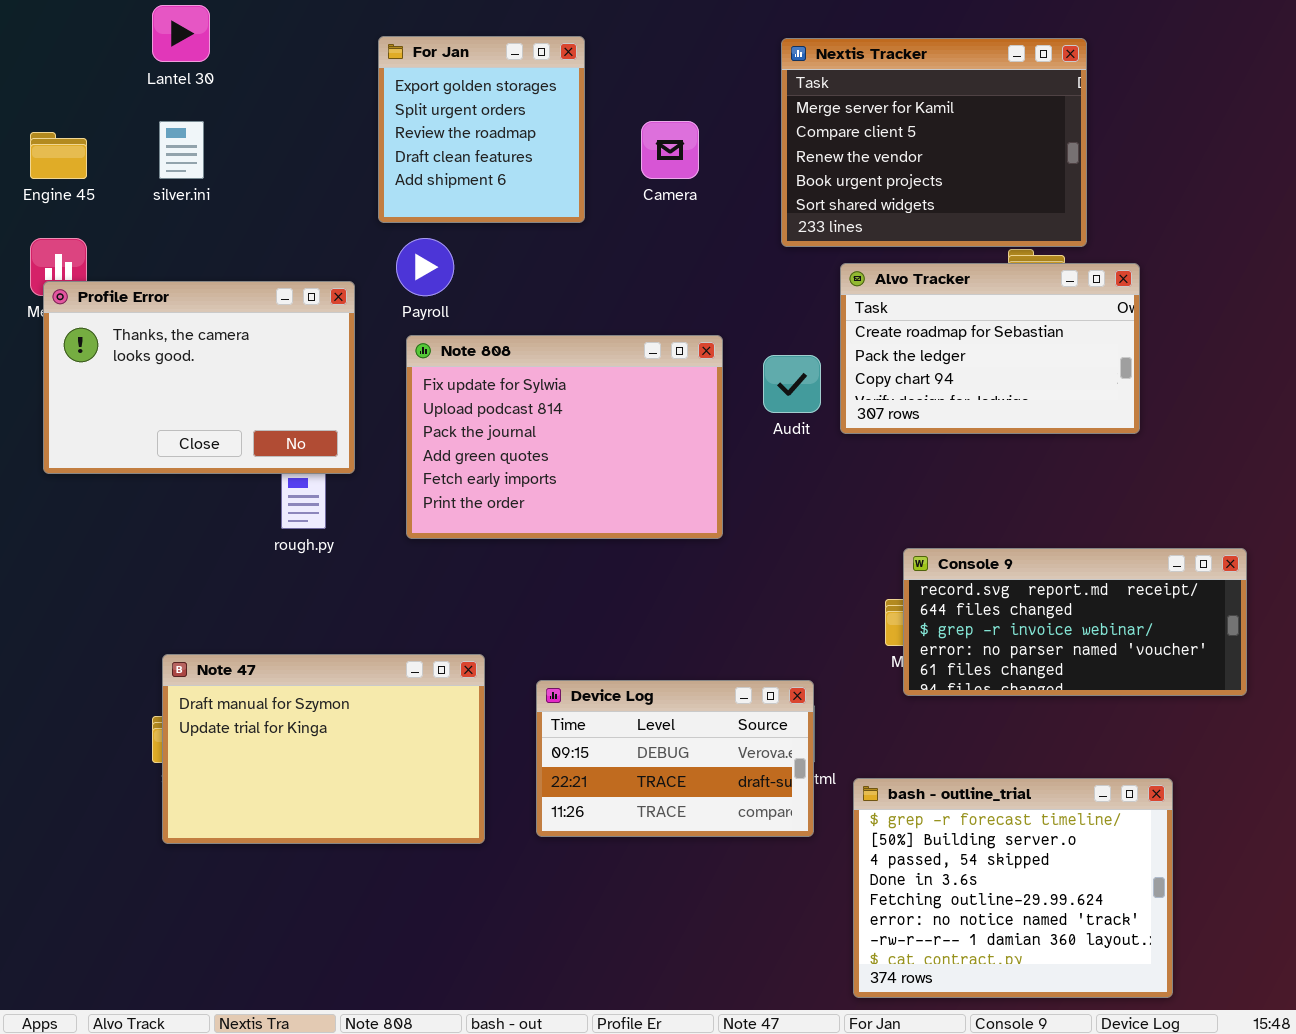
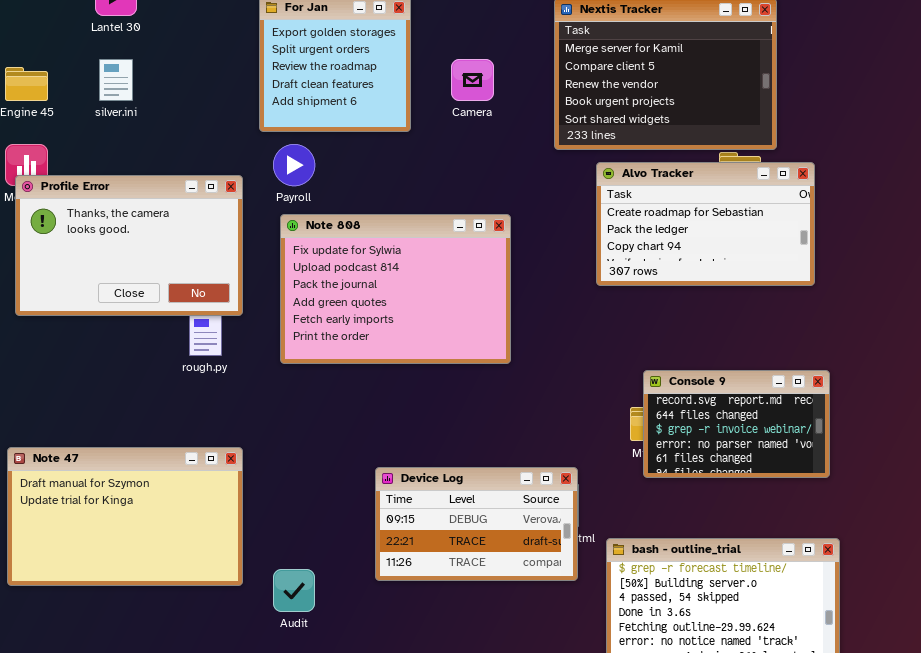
Audit: [763,355,821,413] -> [273,569,315,612], moved
Console 9: [903,548,1247,696] -> [643,370,830,478], resized
Note 47: [162,654,485,844] -> [7,447,243,586], moved

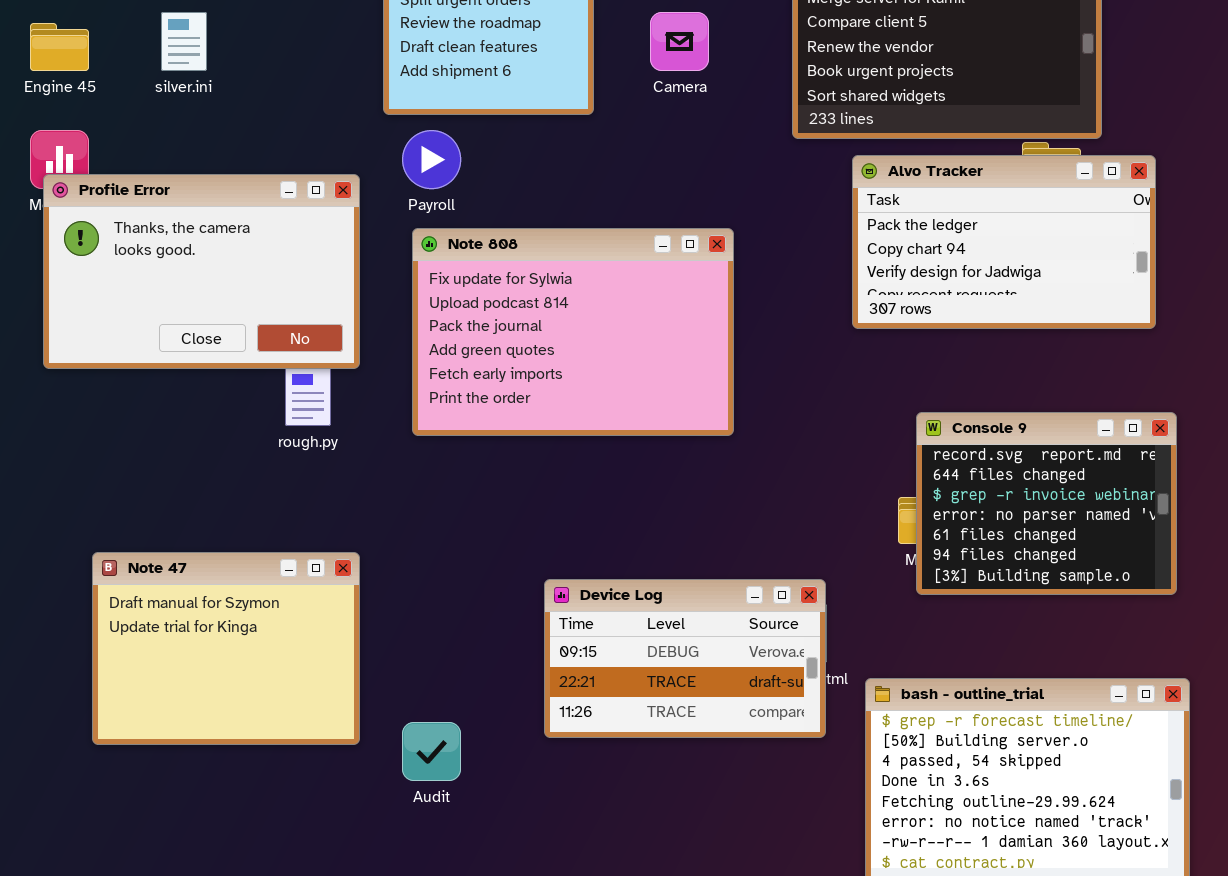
Alvo Tracker: [596,162,815,286] -> [852,155,1156,329], scrolled down 1 row
Console 9: [643,370,830,478] -> [916,412,1177,595], resized
Note 47: [7,447,243,586] -> [92,552,360,745], resized

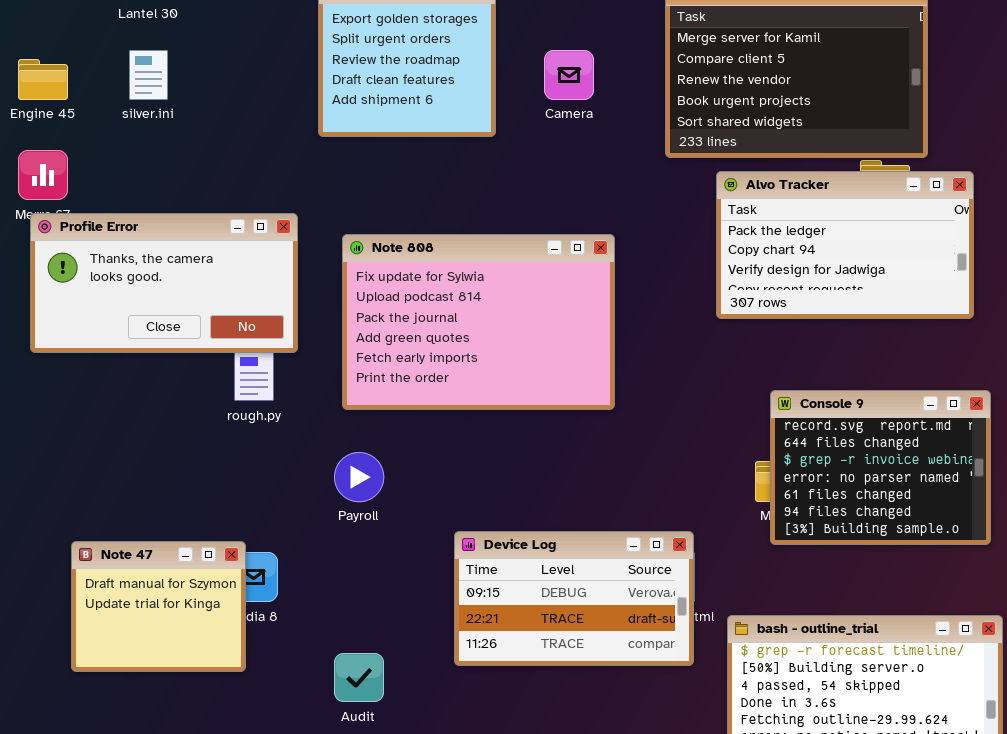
Payroll: [402,130,461,189] -> [334,452,384,502], moved
Profile Error: [43,174,360,369] -> [30,213,298,353], resized
Note 47: [92,552,360,745] -> [71,541,246,672], resized

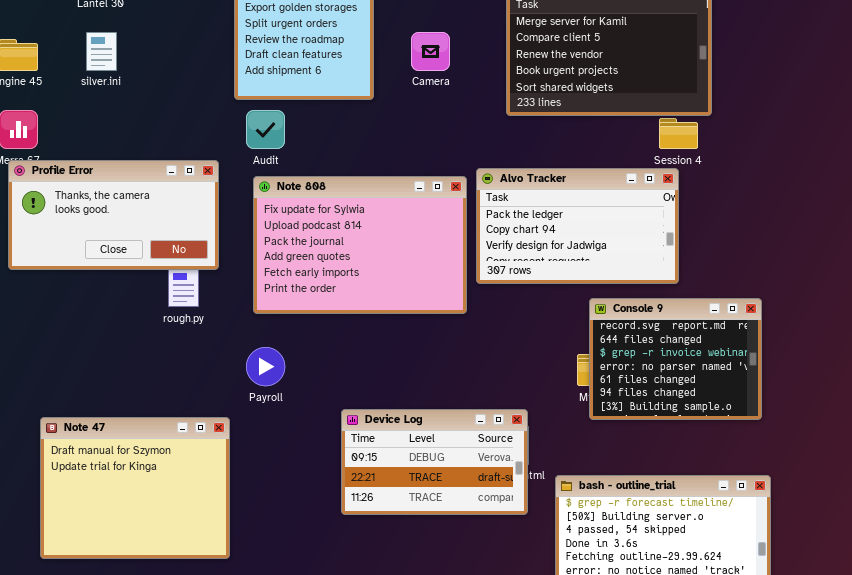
Alvo Tracker: [716,171,974,319] -> [476,168,679,284], moved
Note 47: [71,541,246,672] -> [40,417,230,559], resized
Audit: [334,653,384,702] -> [246,110,285,149], moved

